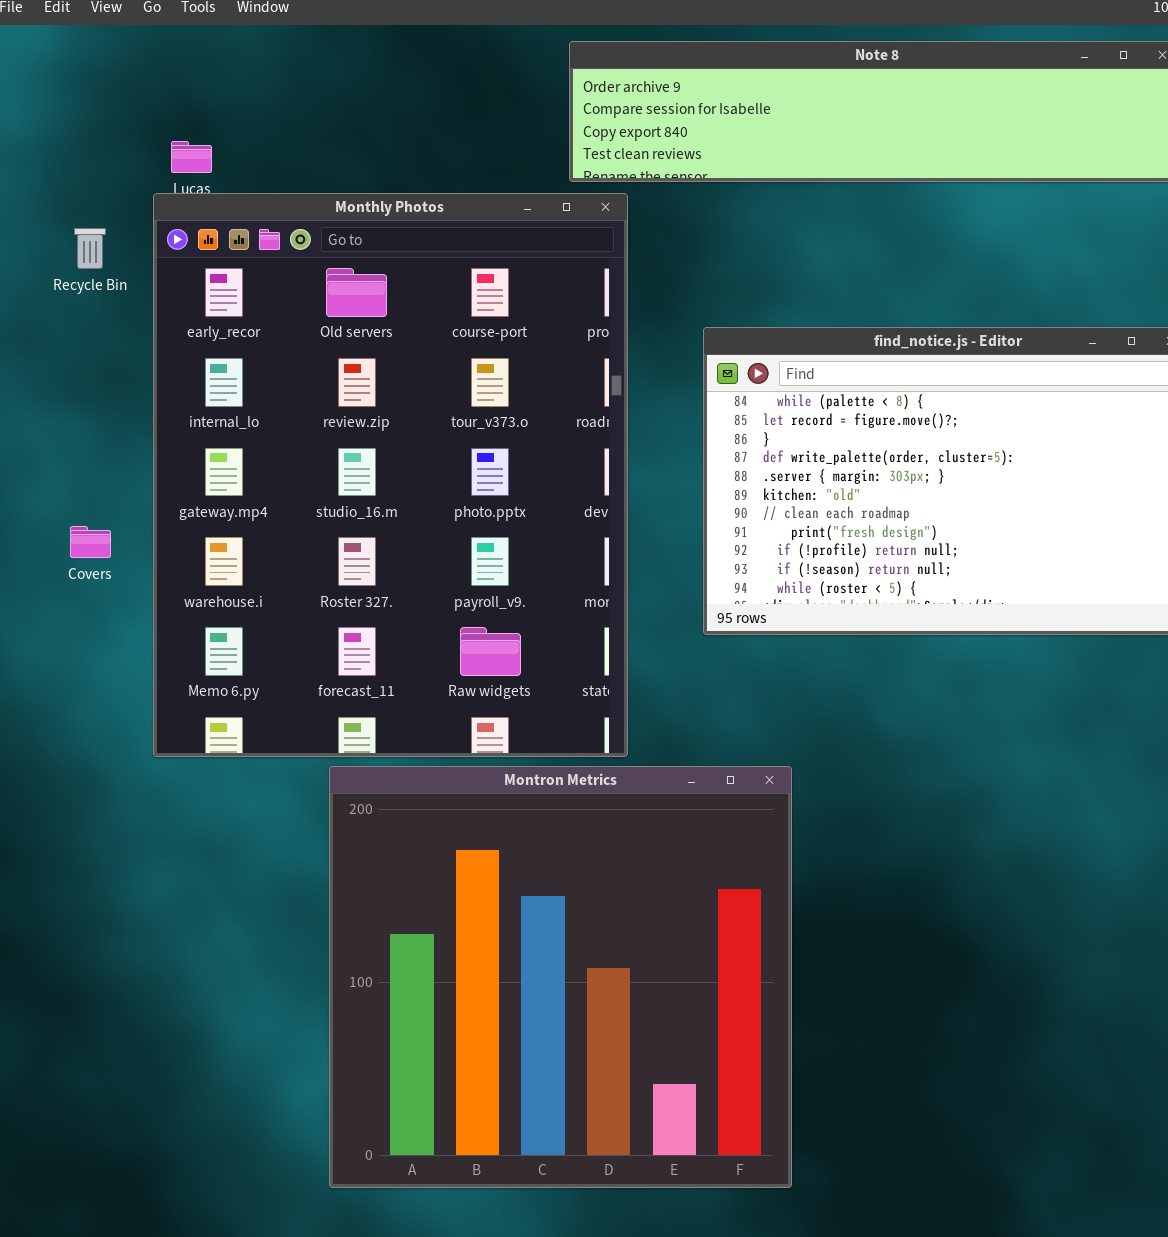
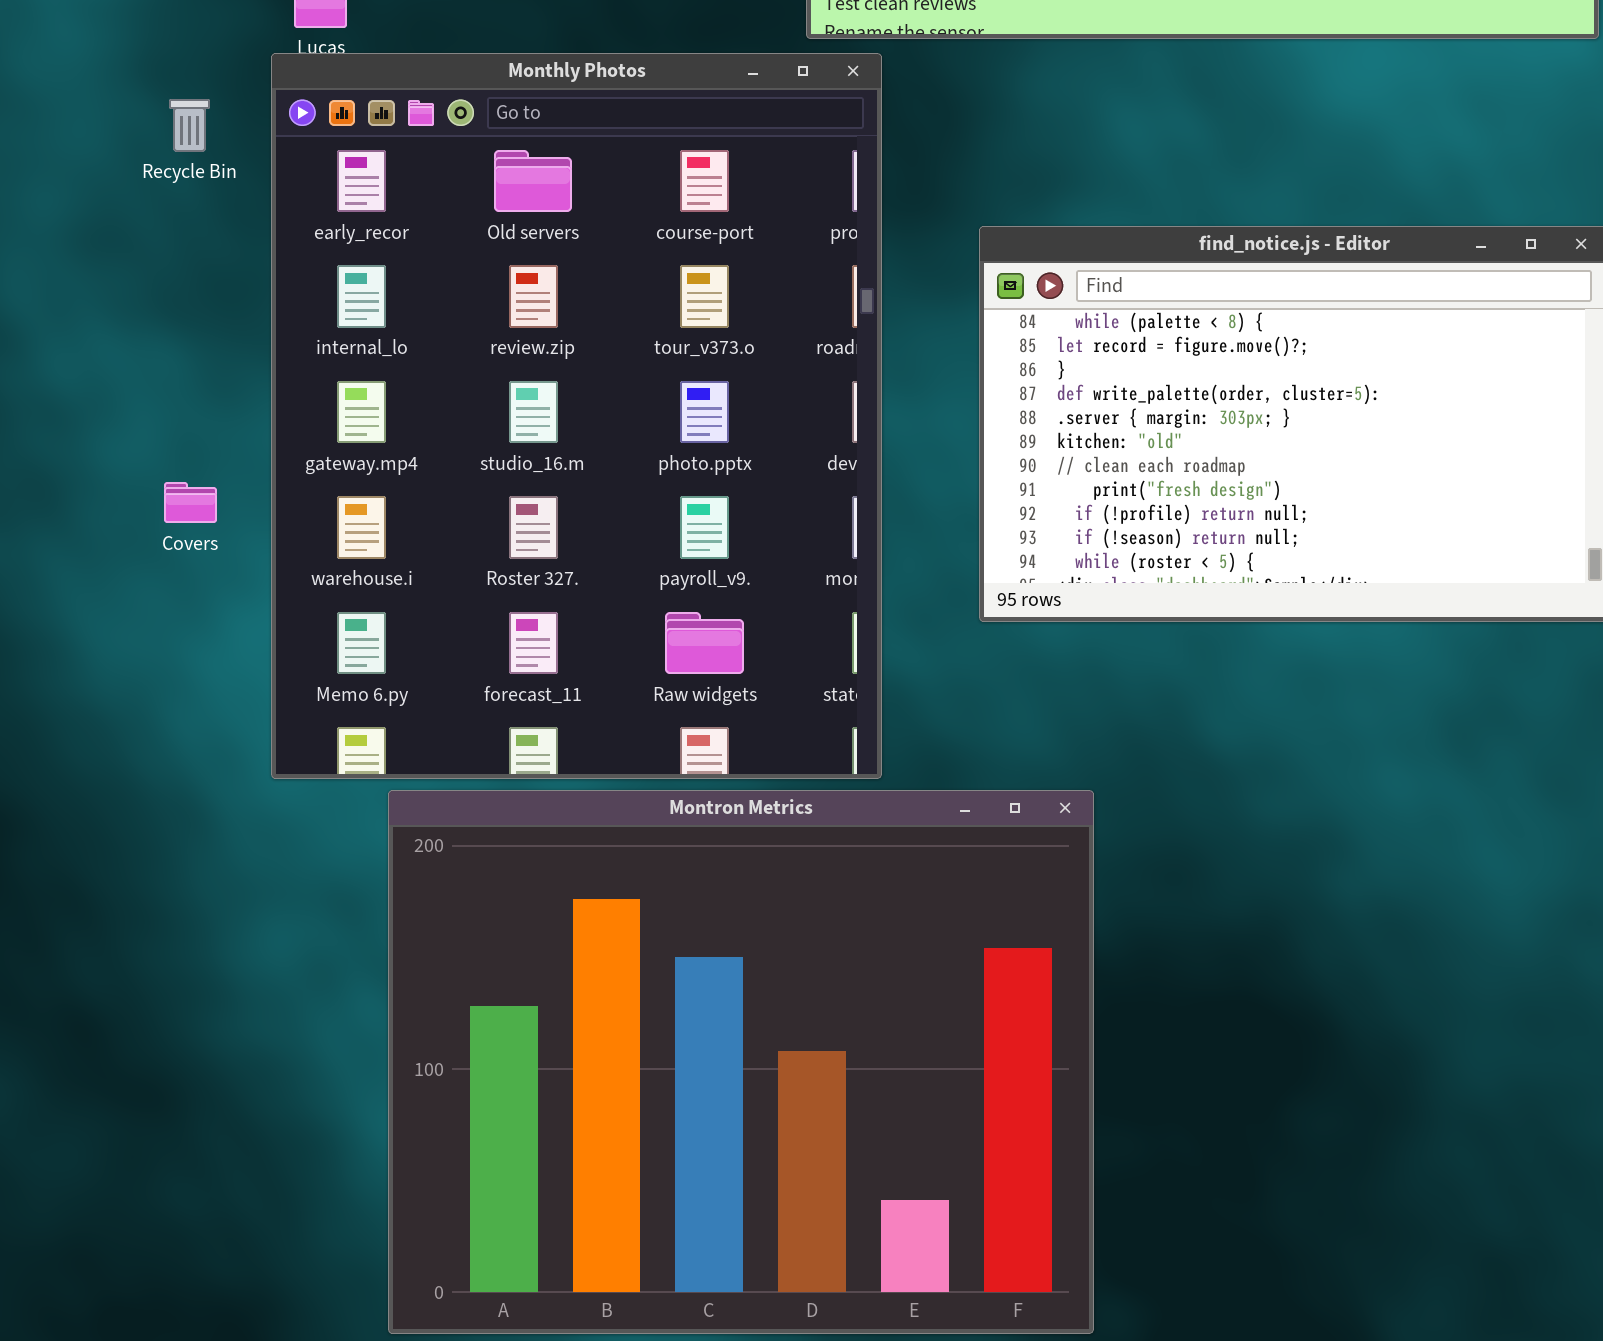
Montron Metrics: [329,766,792,1188] -> [388,790,1094,1334], resized

